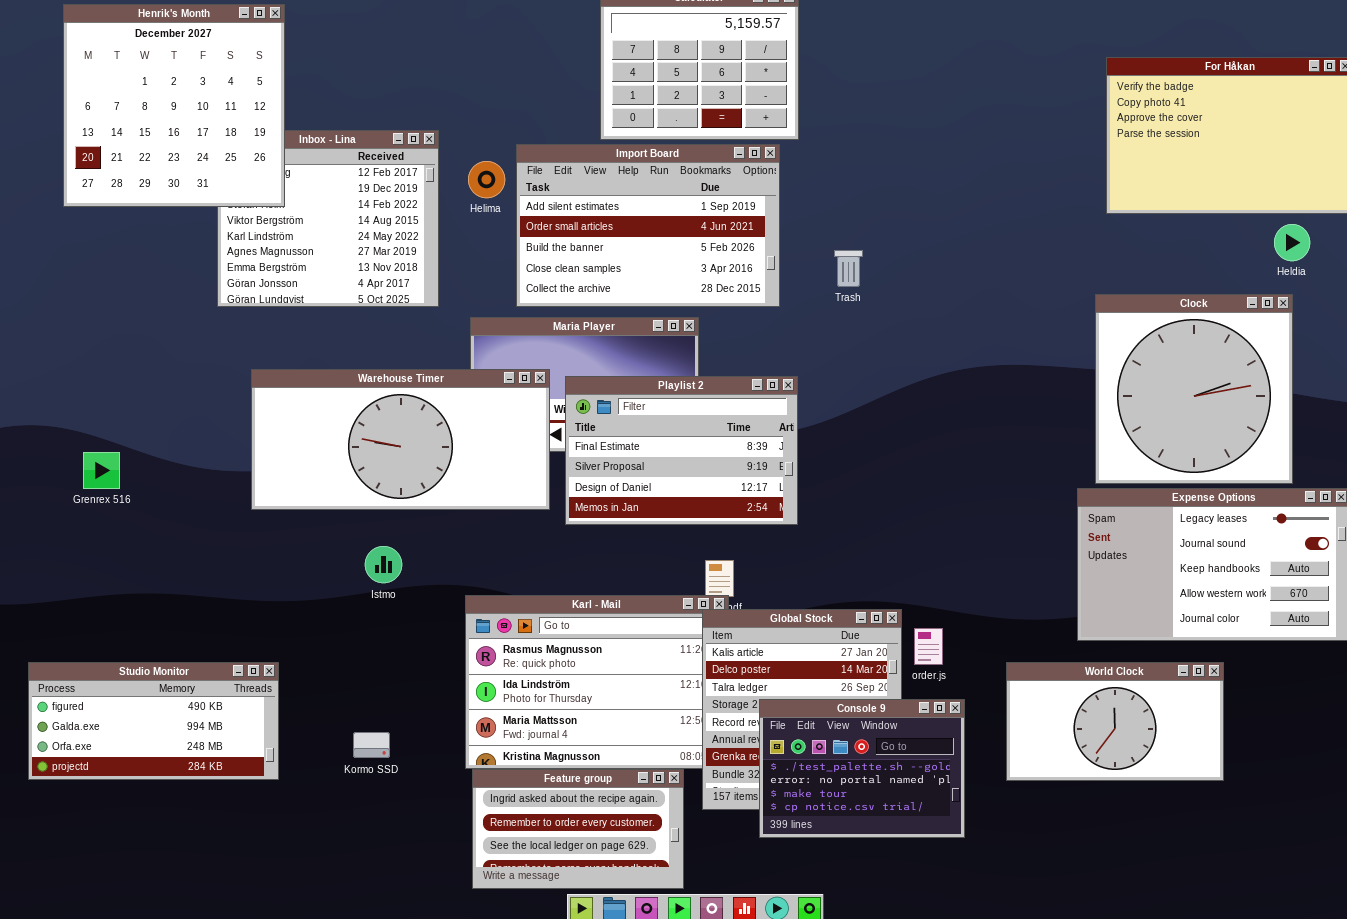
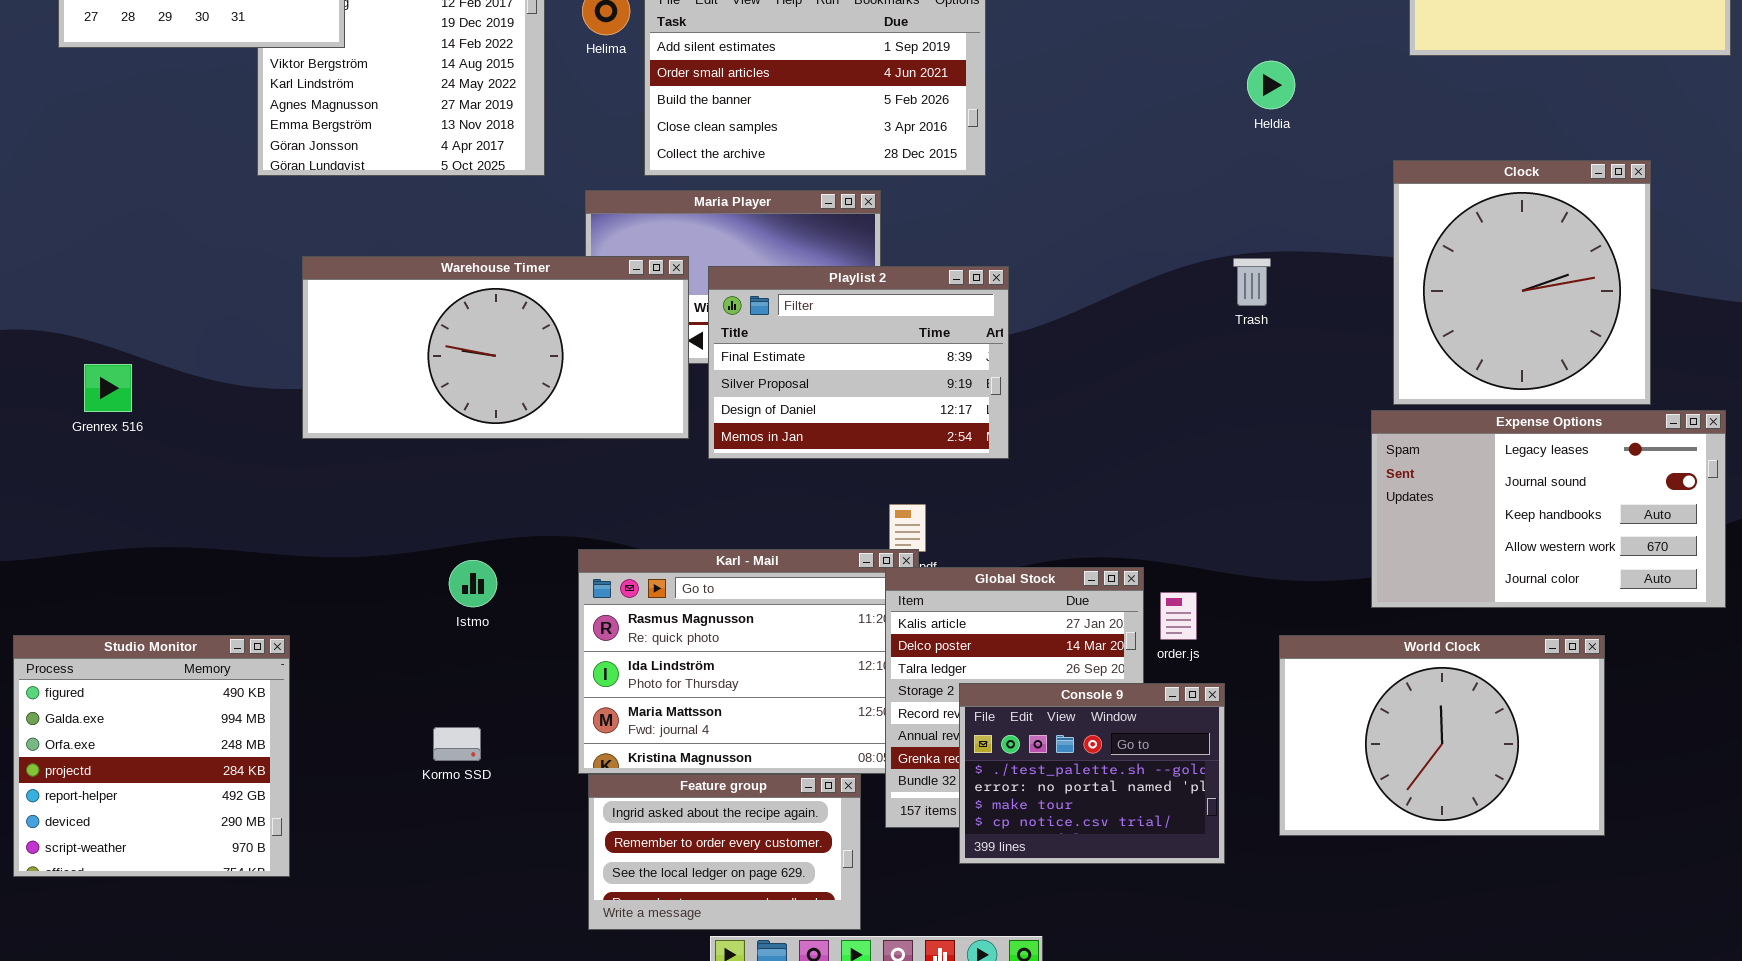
Heldia: [1274,224,1310,261] -> [1247,61,1295,109], moved
Trash: [834,250,863,287] -> [1233,258,1271,306], moved
Istmo: [365,546,402,583] -> [449,560,497,607], moved
Studio Monitor: [28,662,279,780] -> [13,635,290,877], resized
World Clock: [1006,662,1224,781] -> [1279,635,1605,836], resized

